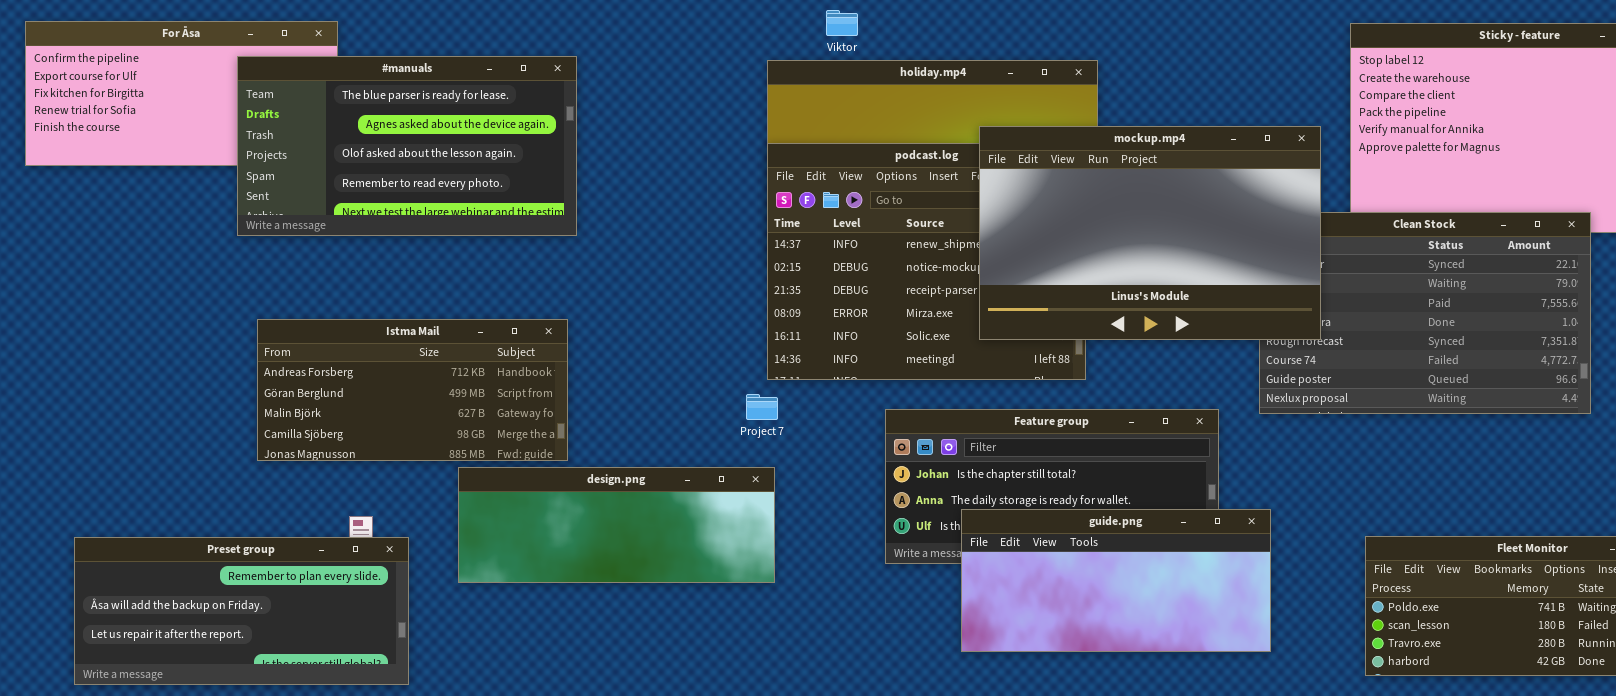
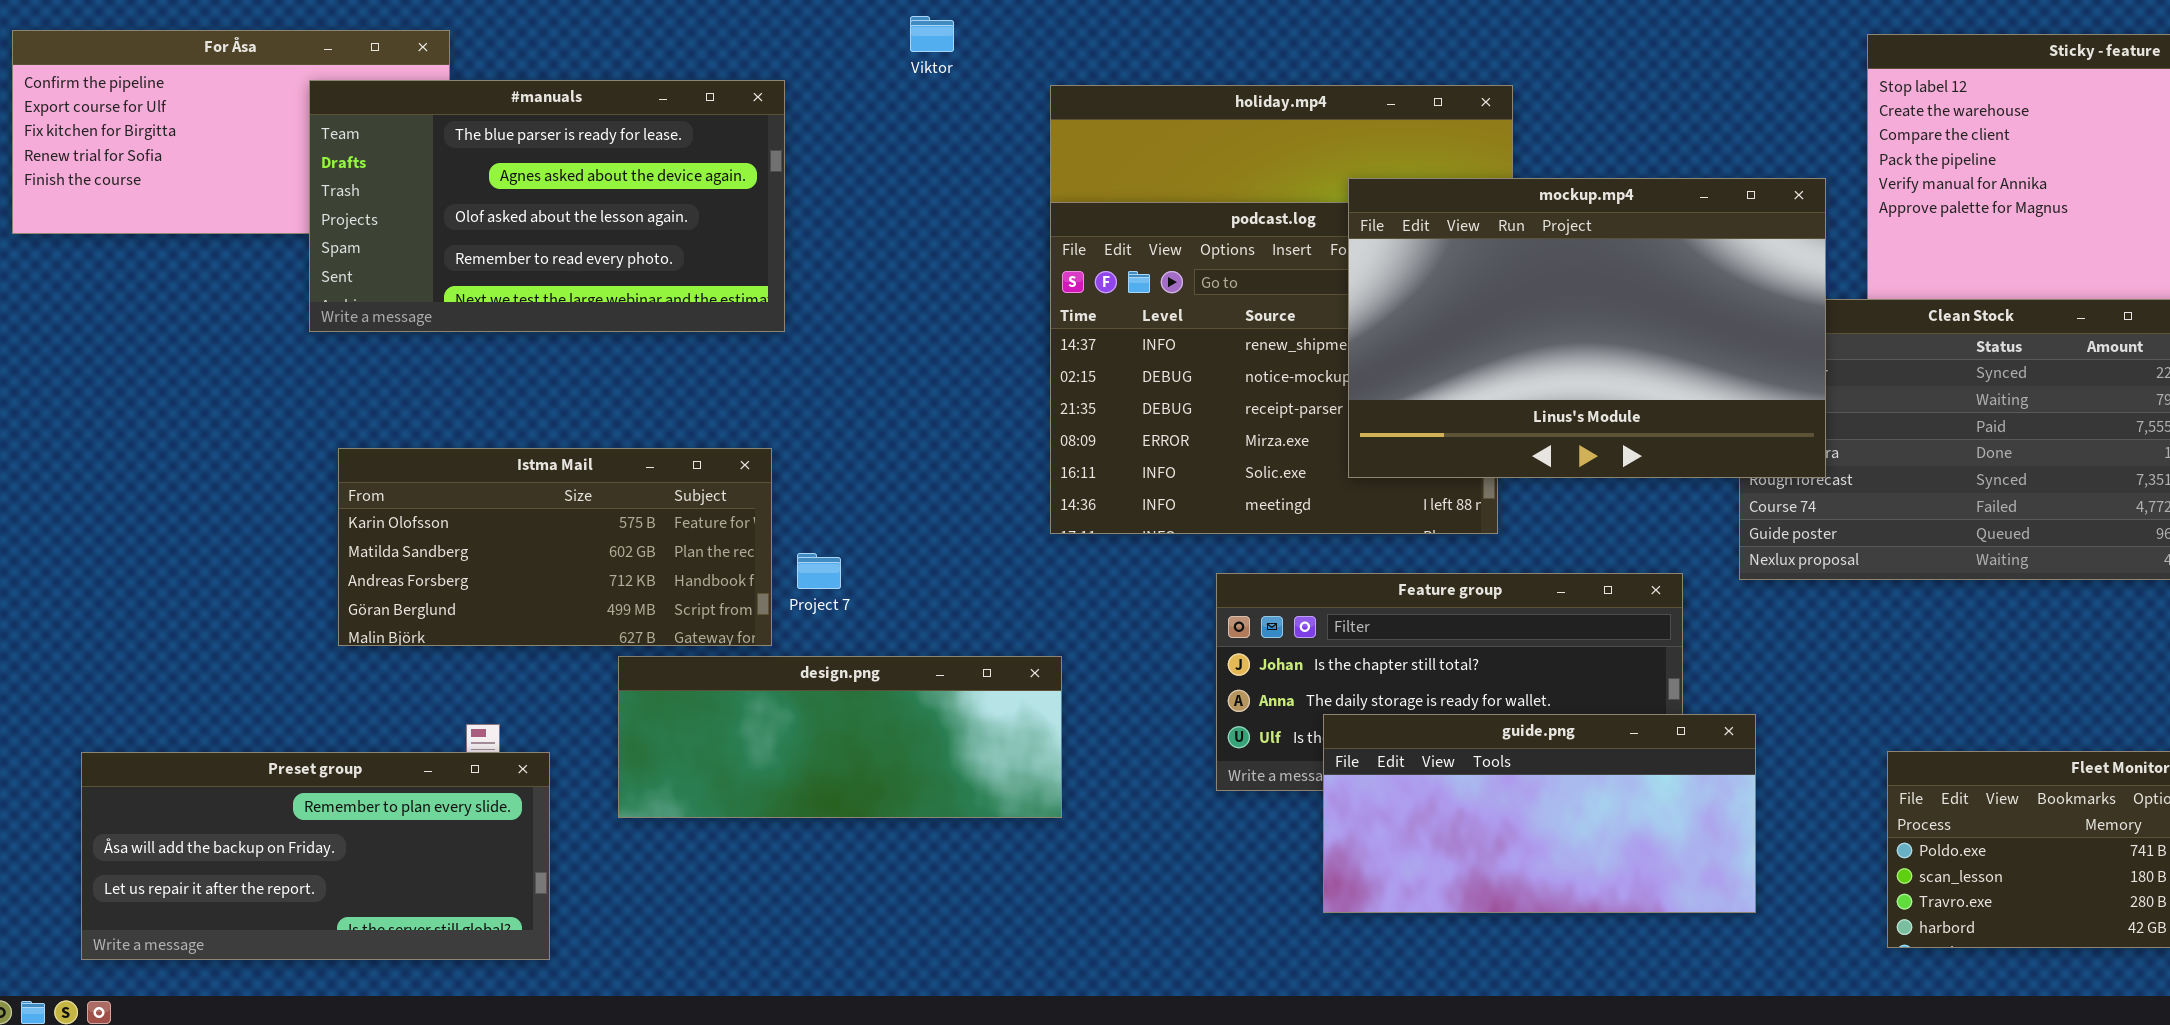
Viktor: [826,10,858,36] -> [910,16,954,52], moved
Istma Mail: [257,319,568,461] -> [338,448,772,646], scrolled up 2 rows
Project 7: [746,394,778,420] -> [797,553,841,589], moved

